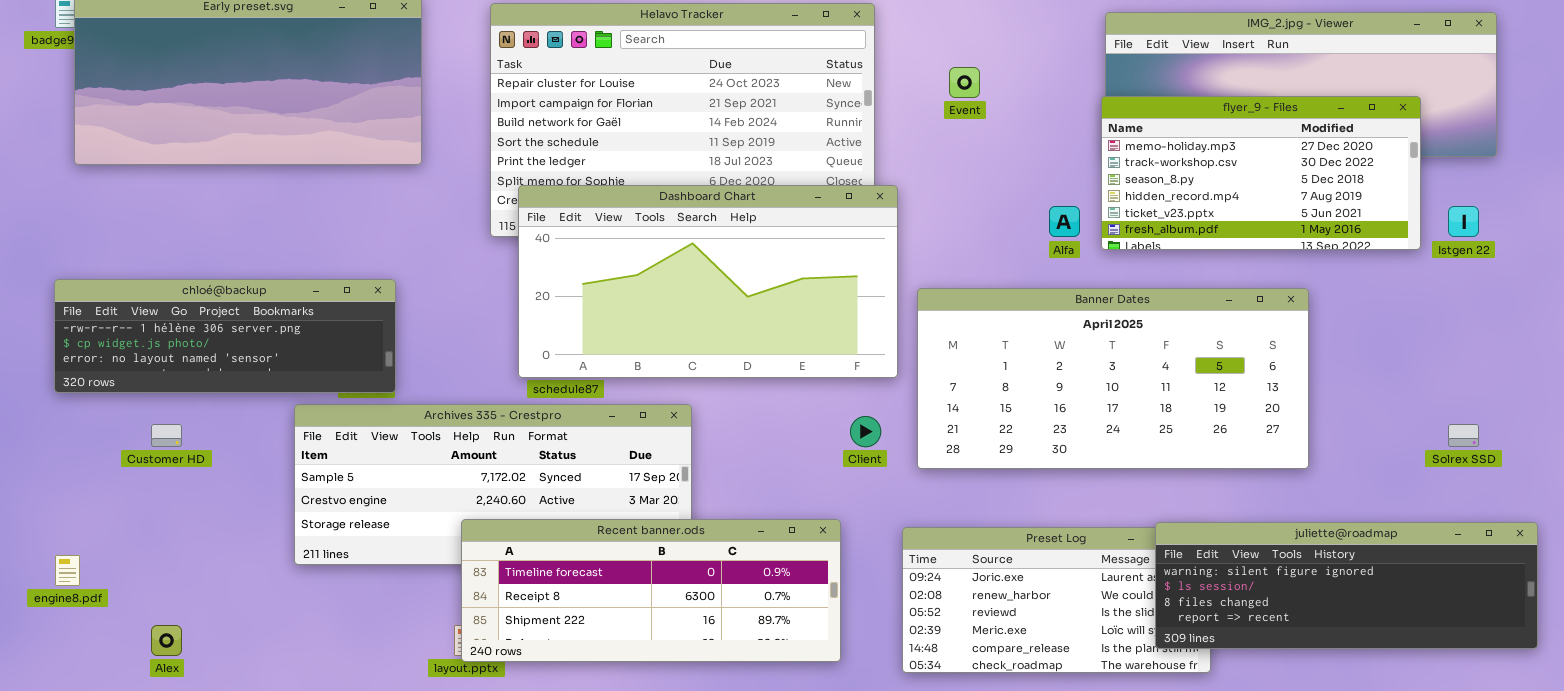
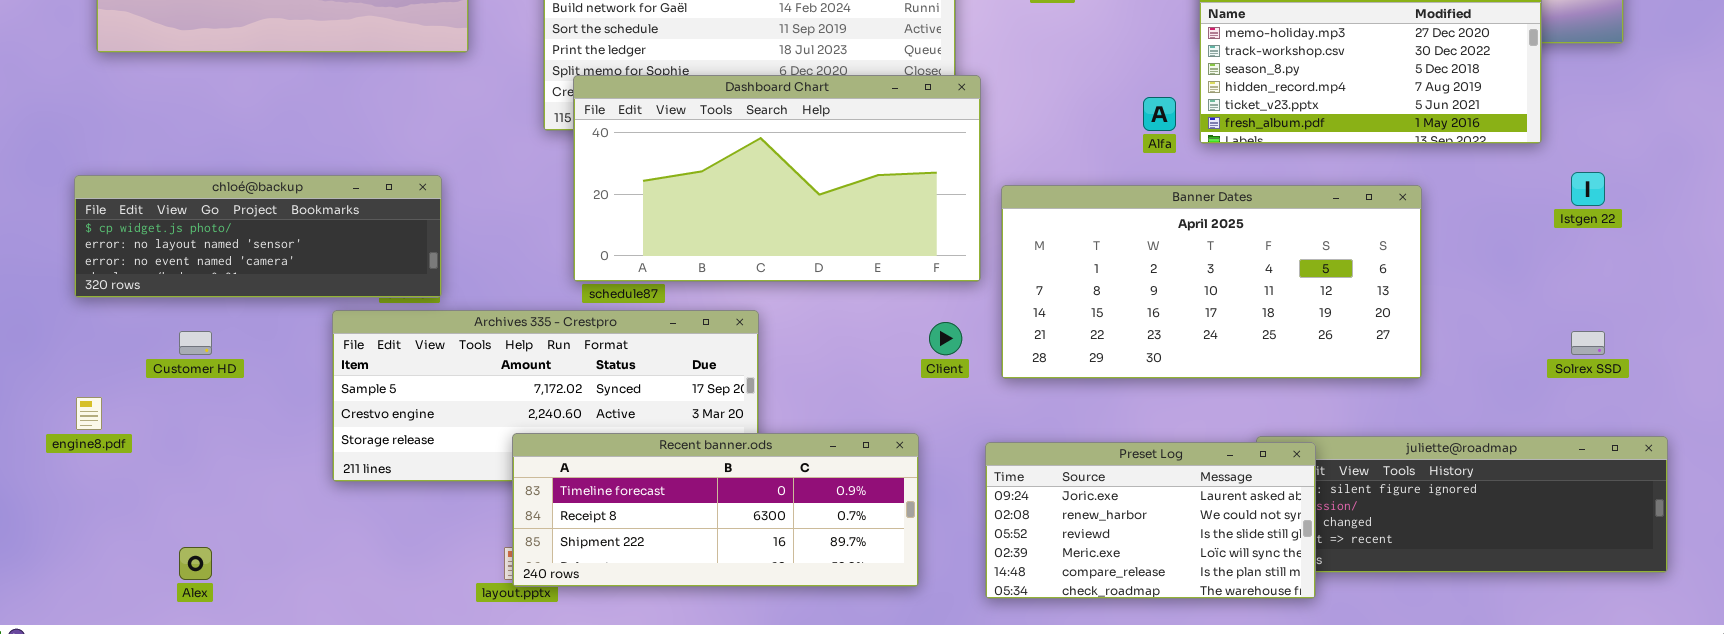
Istgen 22: [1448,206,1479,237] -> [1571,172,1605,206], moved
chloé@backup: [54,279,396,393] -> [74,175,442,298], scrolled down 1 row
Preset Log: [902,527,1211,673] -> [985,442,1316,599], raised
engine8.pdf: [55,555,80,586] -> [76,397,102,430], moved

